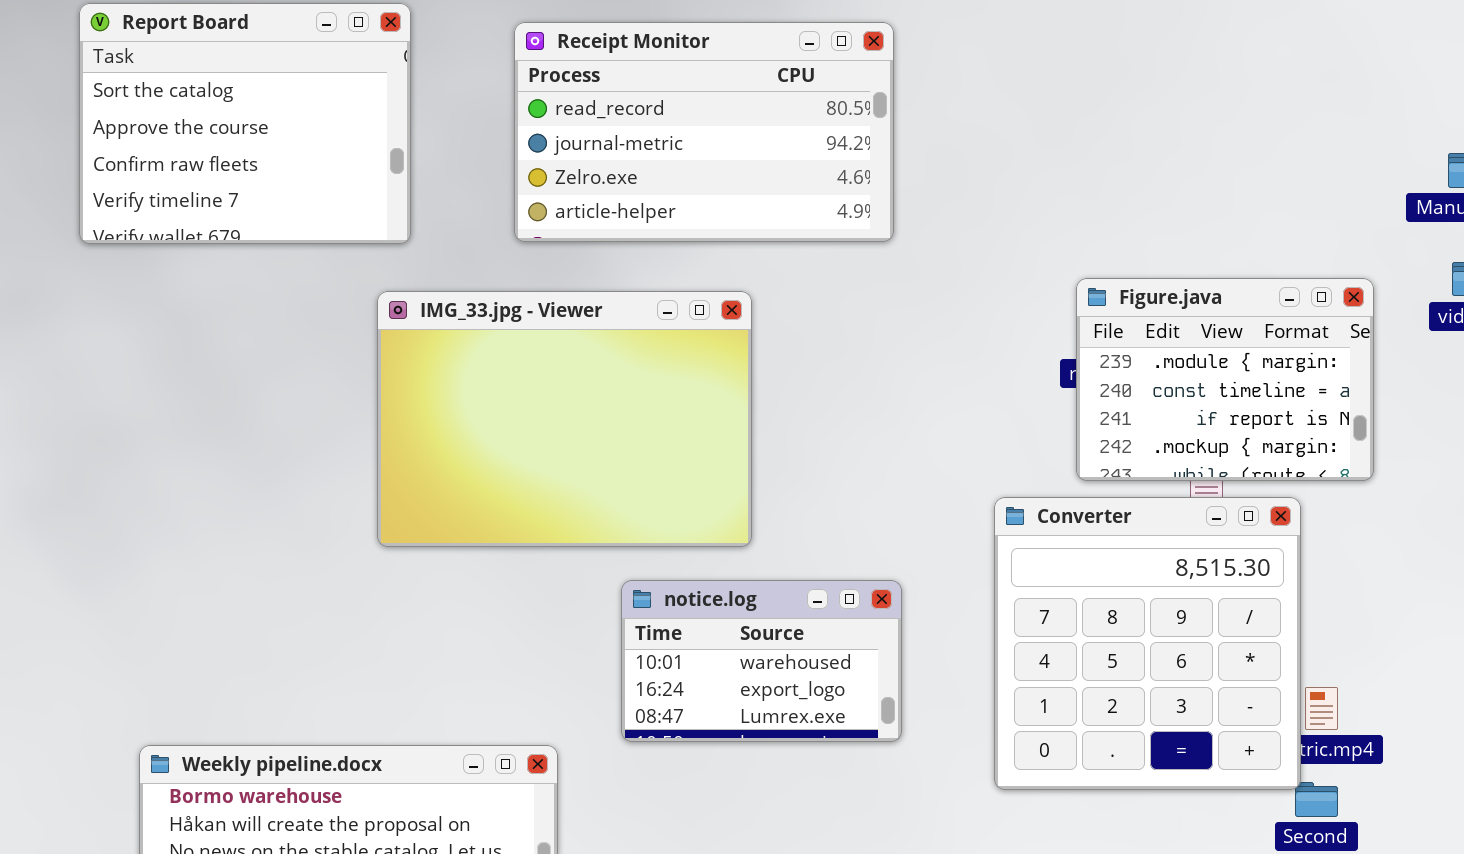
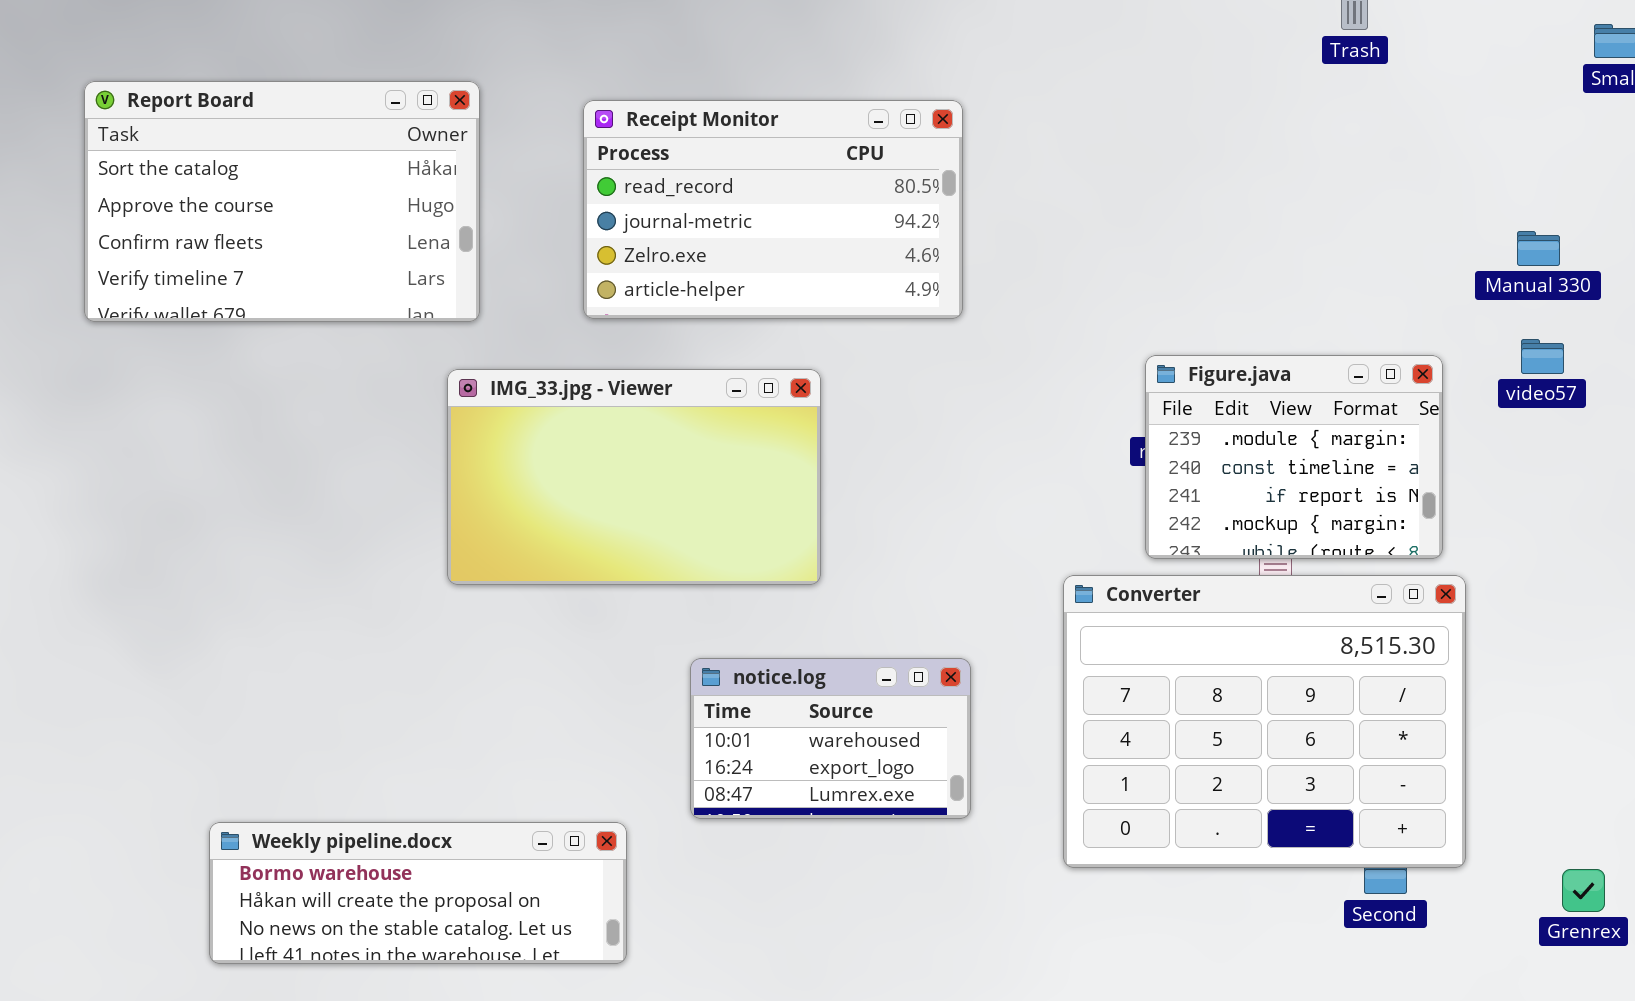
Report Board: [79,3,411,244] -> [84,81,480,322], resized
IMG_33.jpg - Viewer: [377,291,752,547] -> [447,369,821,585], resized
Converter: [994,497,1301,790] -> [1063,575,1466,868], resized

